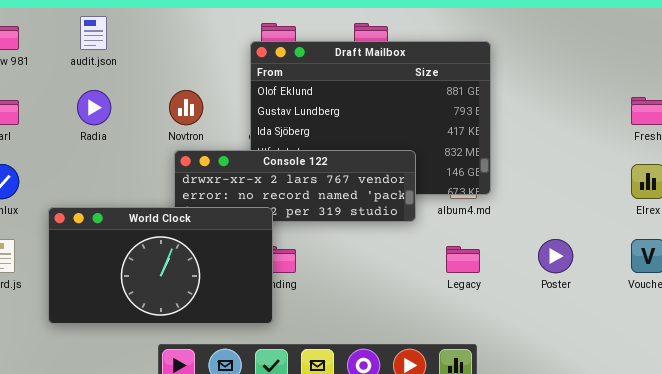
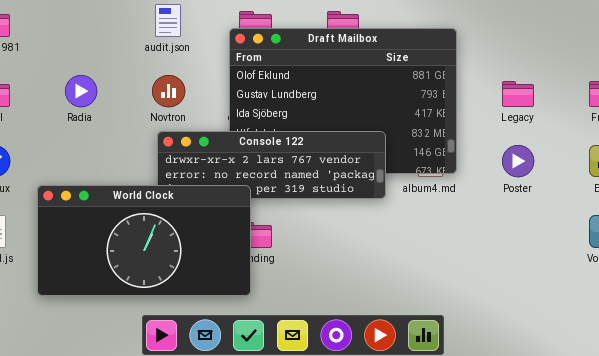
audit.json: [80,16,107,50] -> [155,4,181,37], moved
Poster: [538,239,573,273] -> [502,145,534,177], moved
Legacy: [446,246,480,273] -> [502,81,534,107], moved

